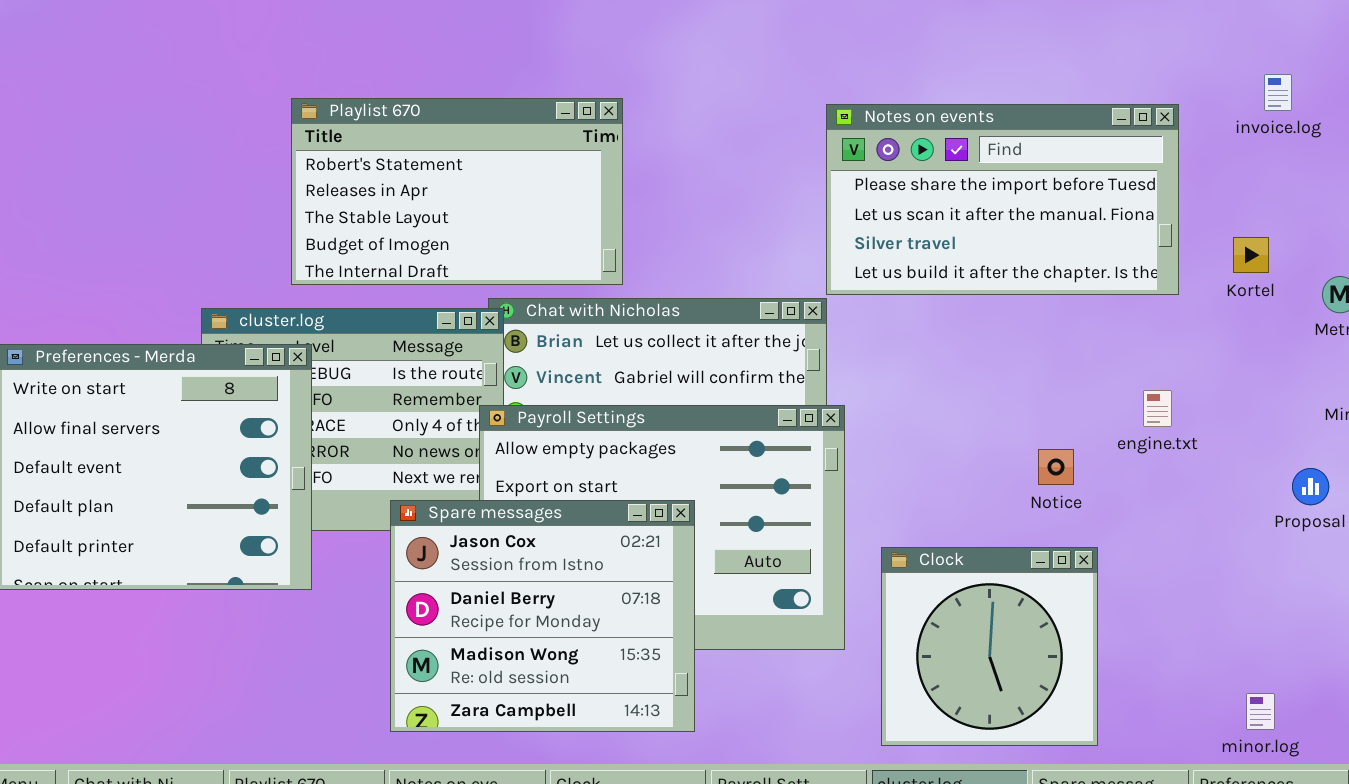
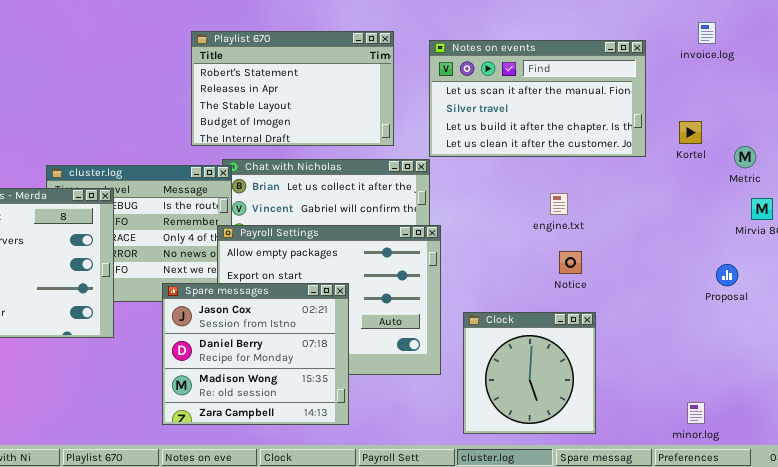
Playlist 670: [291,98,623,285] -> [191,31,394,146], moved
Notes on events: [826,104,1179,295] -> [429,40,646,157], scrolled down 1 row
engine.txt: [1143,390,1172,427] -> [550,193,568,215], moved

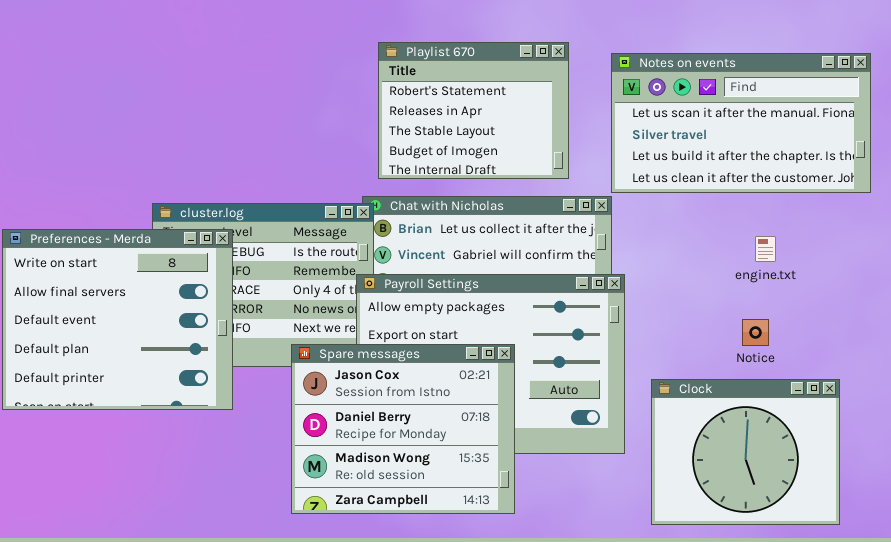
Playlist 670: [191,31,394,146] -> [378,42,569,179], resized
Notice: [559,251,582,274] -> [742,319,769,346], moved
Clock: [463,312,596,434] -> [651,379,840,525], resized

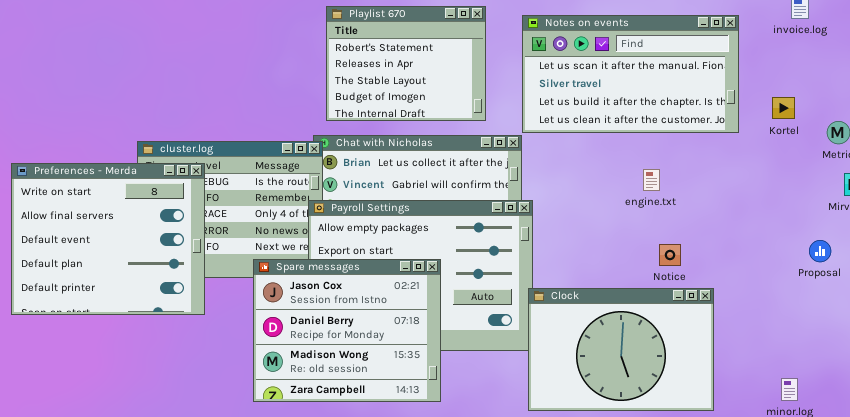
Notice: [742,319,769,346] -> [659,244,681,266], moved
Clock: [651,379,840,525] -> [528,288,714,411], resized

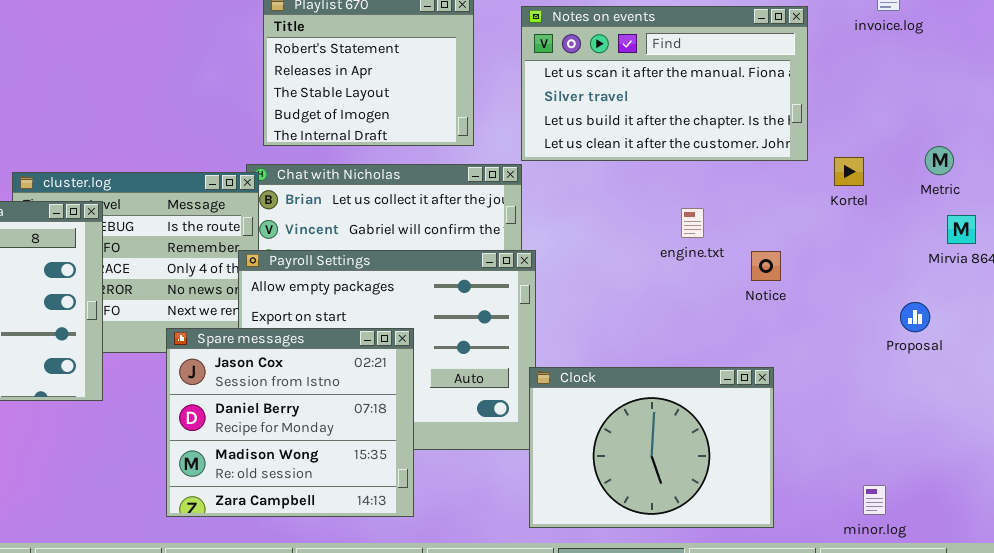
Kortel: [772,97,795,119] -> [834,157,864,186], moved
Notice: [659,244,681,266] -> [751,251,781,281], moved

